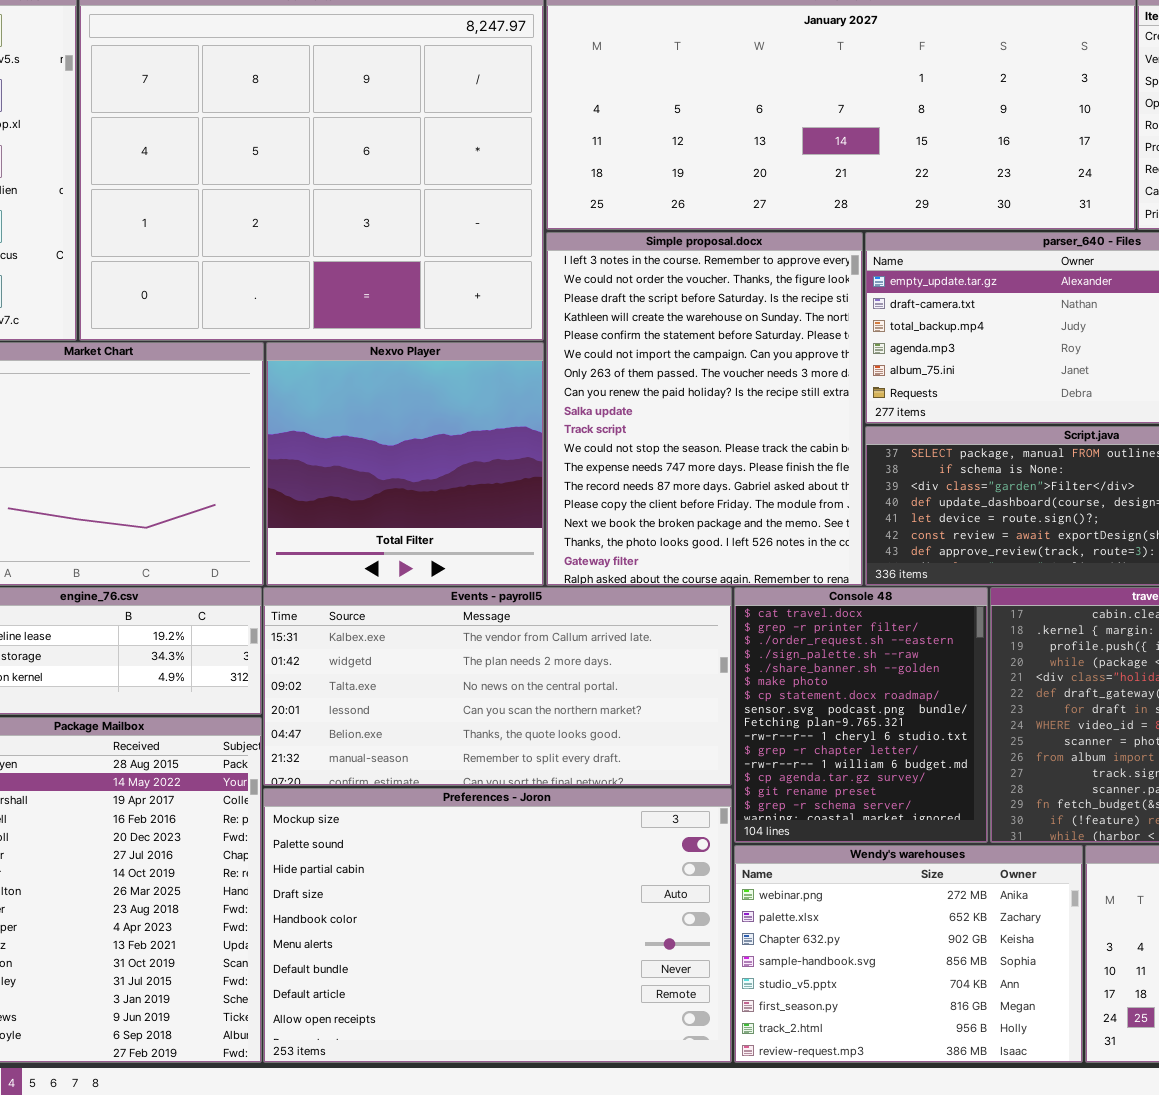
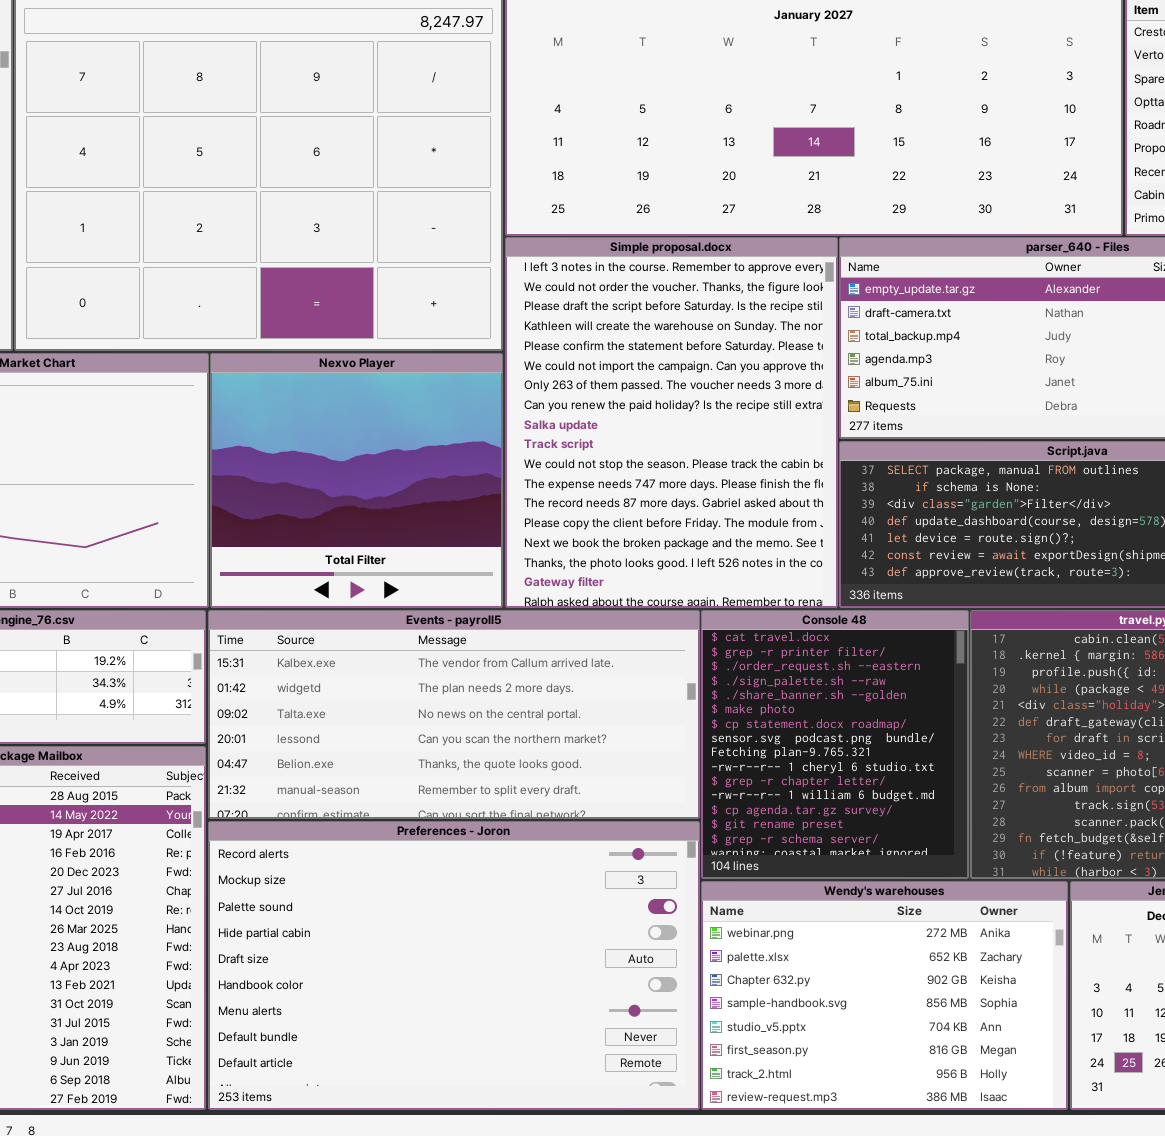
Preferences - Joron: [263,788,732,1063] -> [208,821,700,1110], scrolled up 1 row

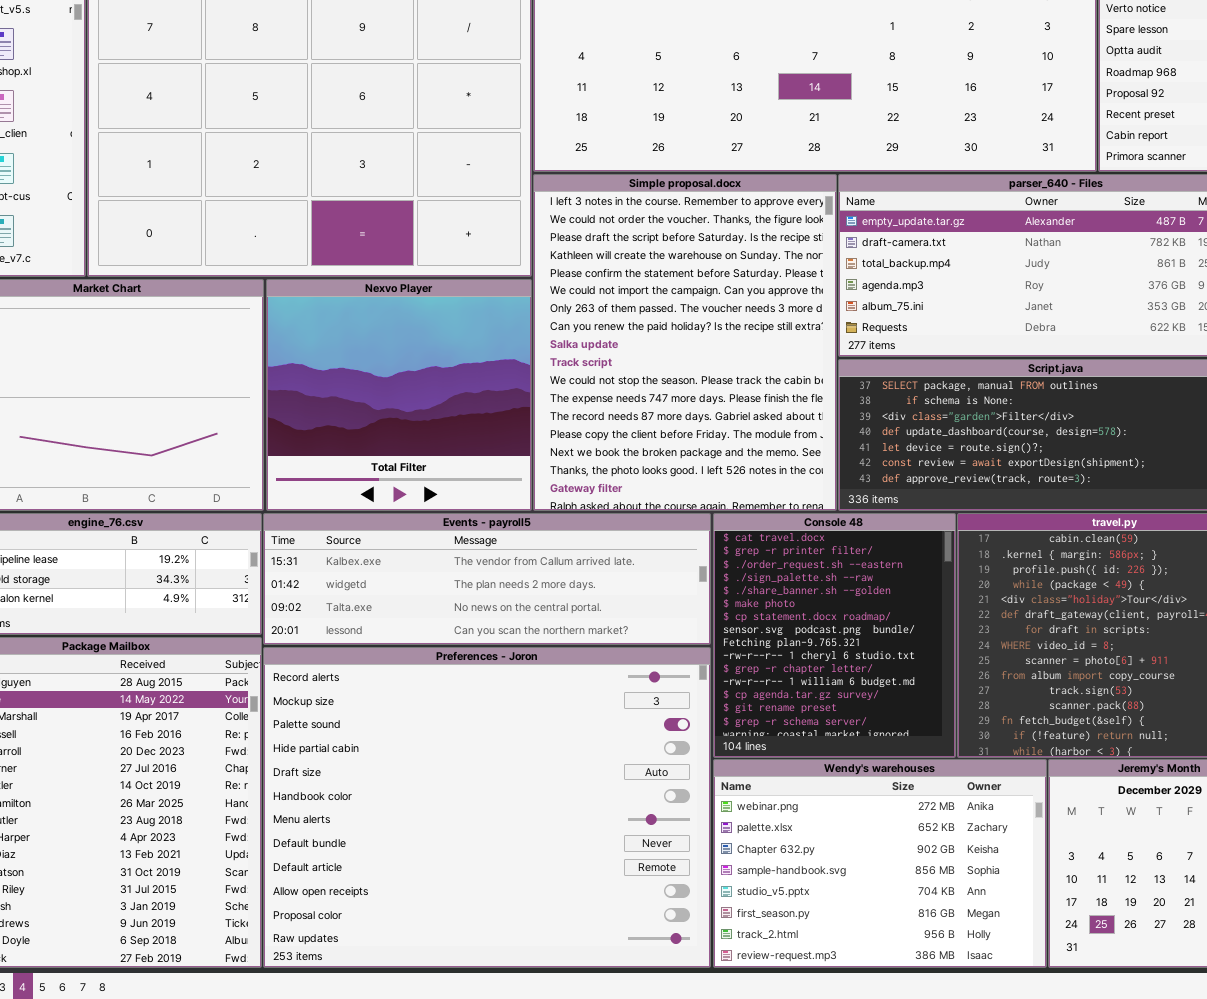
Events - payroll5: [208,610,700,819] -> [263,513,711,645], resized
Preferences - Joron: [208,821,700,1110] -> [263,647,711,968], resized

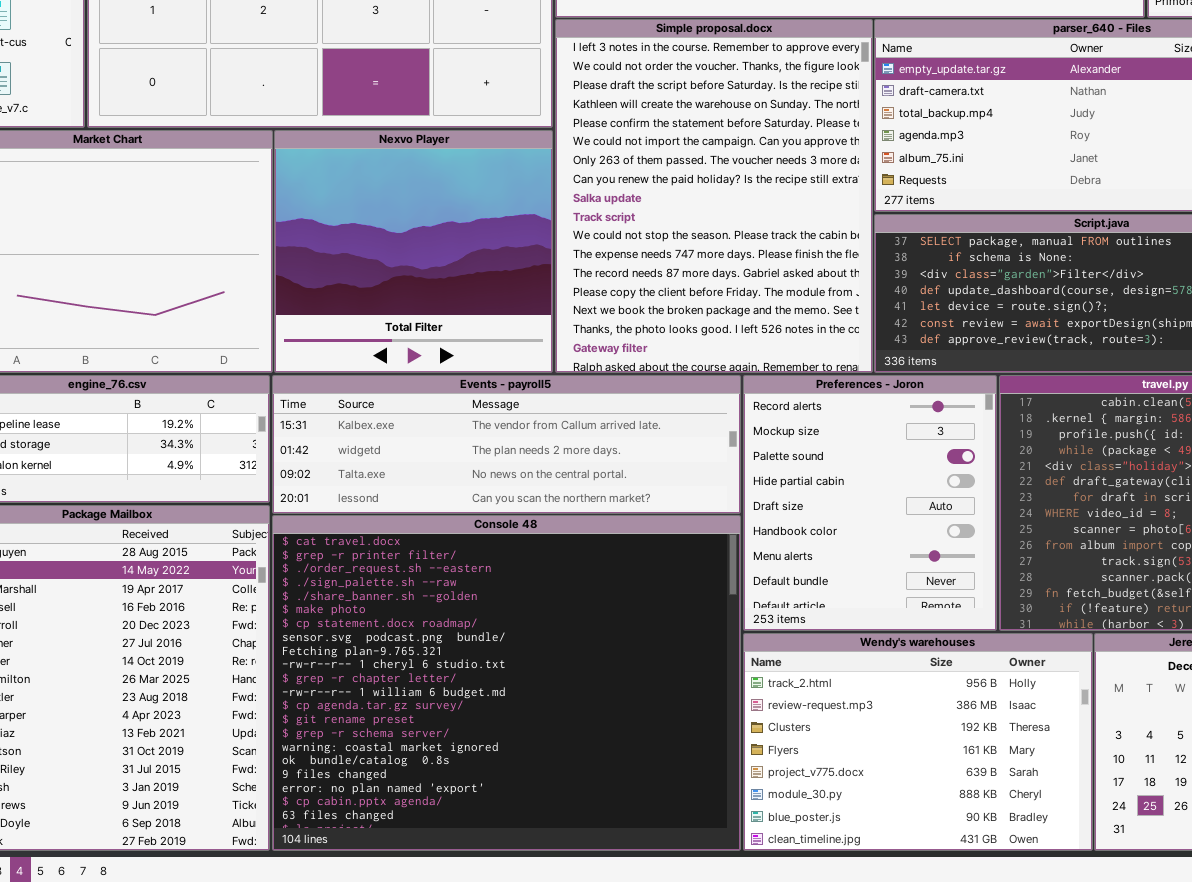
Console 48: [713,513,956,758] -> [272,515,741,851], moved, resized
Preferences - Joron: [263,647,711,968] -> [743,375,997,631], moved, resized
Wendy's warehouses: [713,759,1047,968] -> [743,633,1093,851], scrolled down 6 rows

